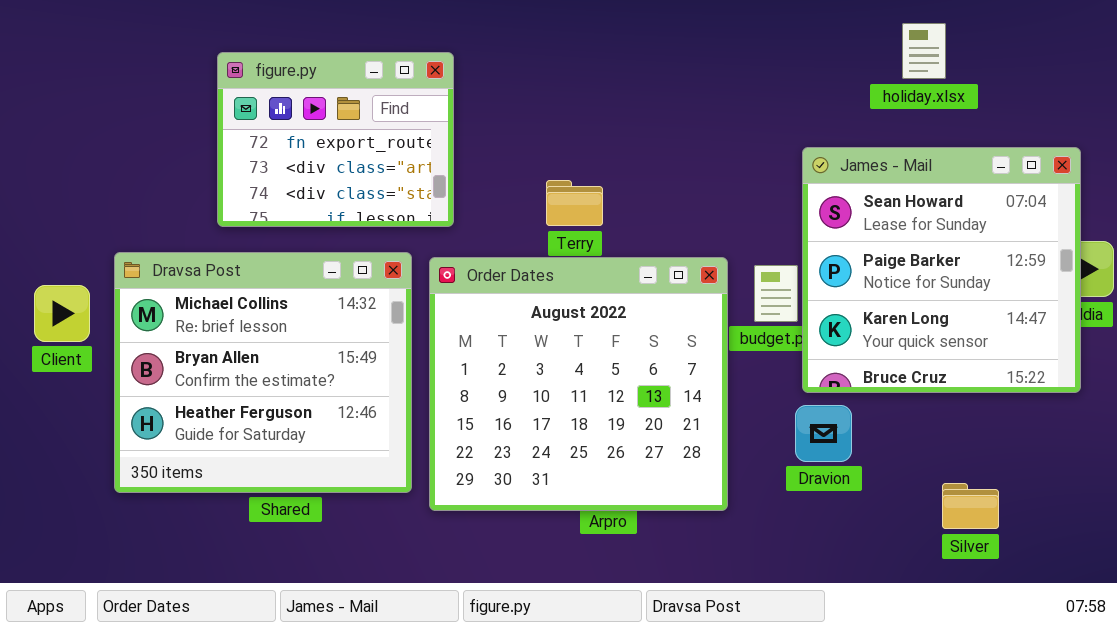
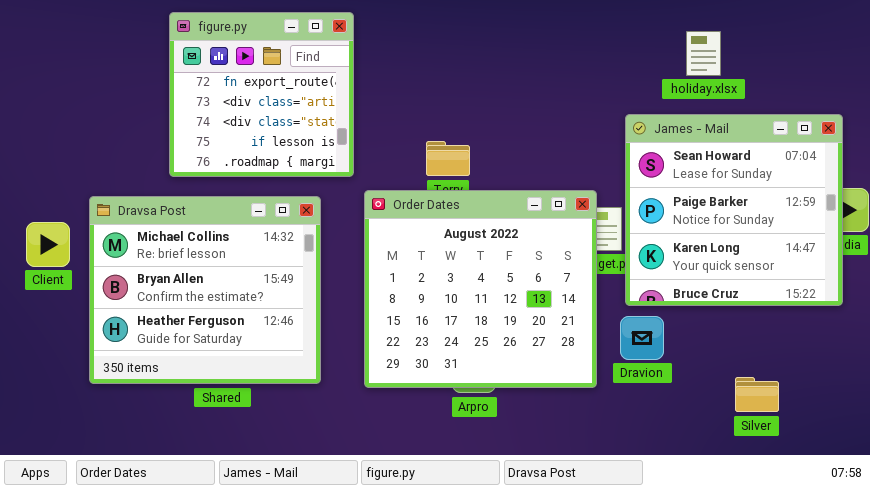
holiday.xlsx: [902,23,946,79] -> [686,31,721,76], moved
figure.py: [217,52,454,227] -> [169,12,354,177], resized
Order Dates: [429,257,728,511] -> [364,190,597,388], moved

